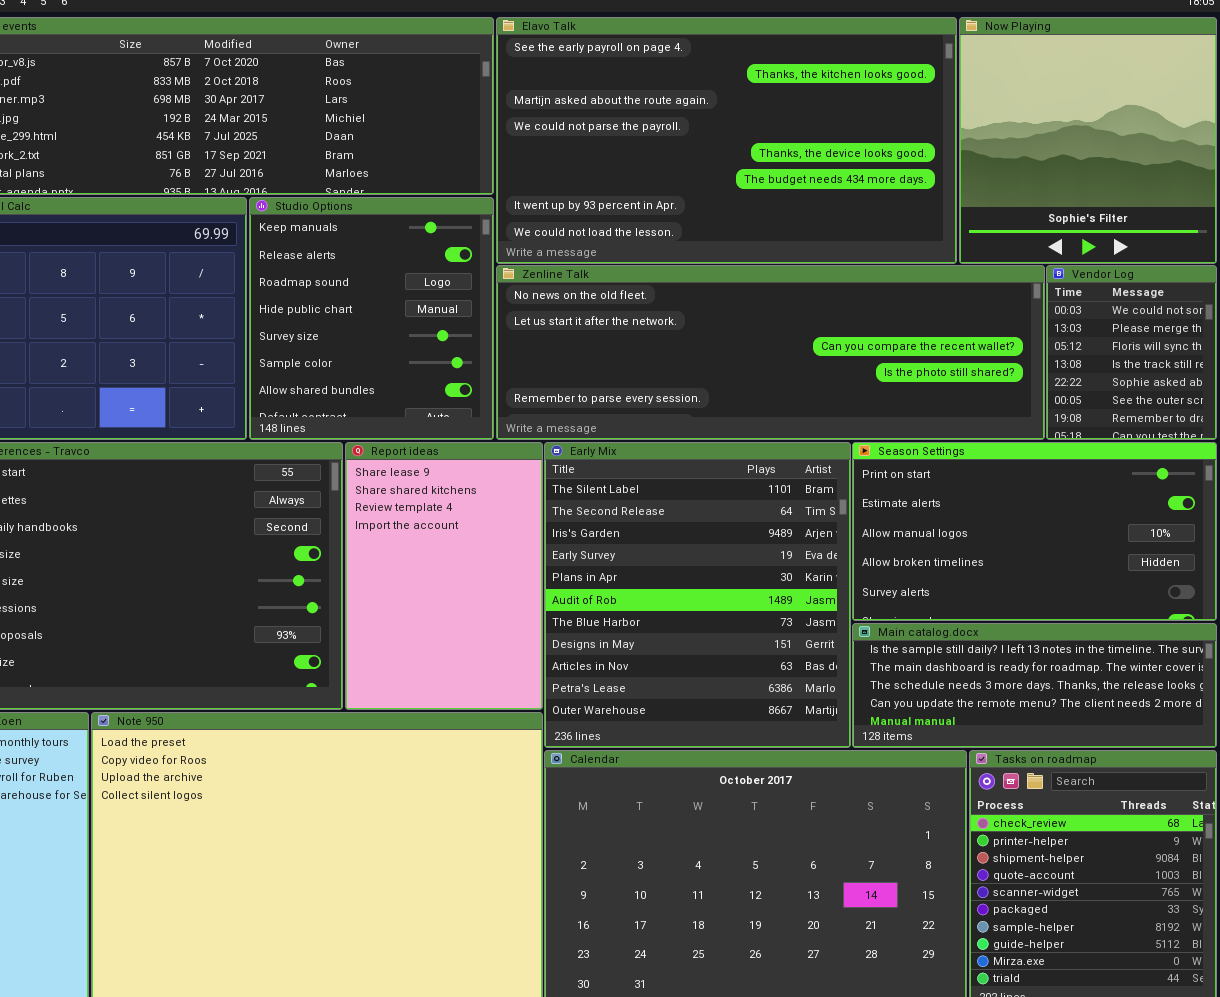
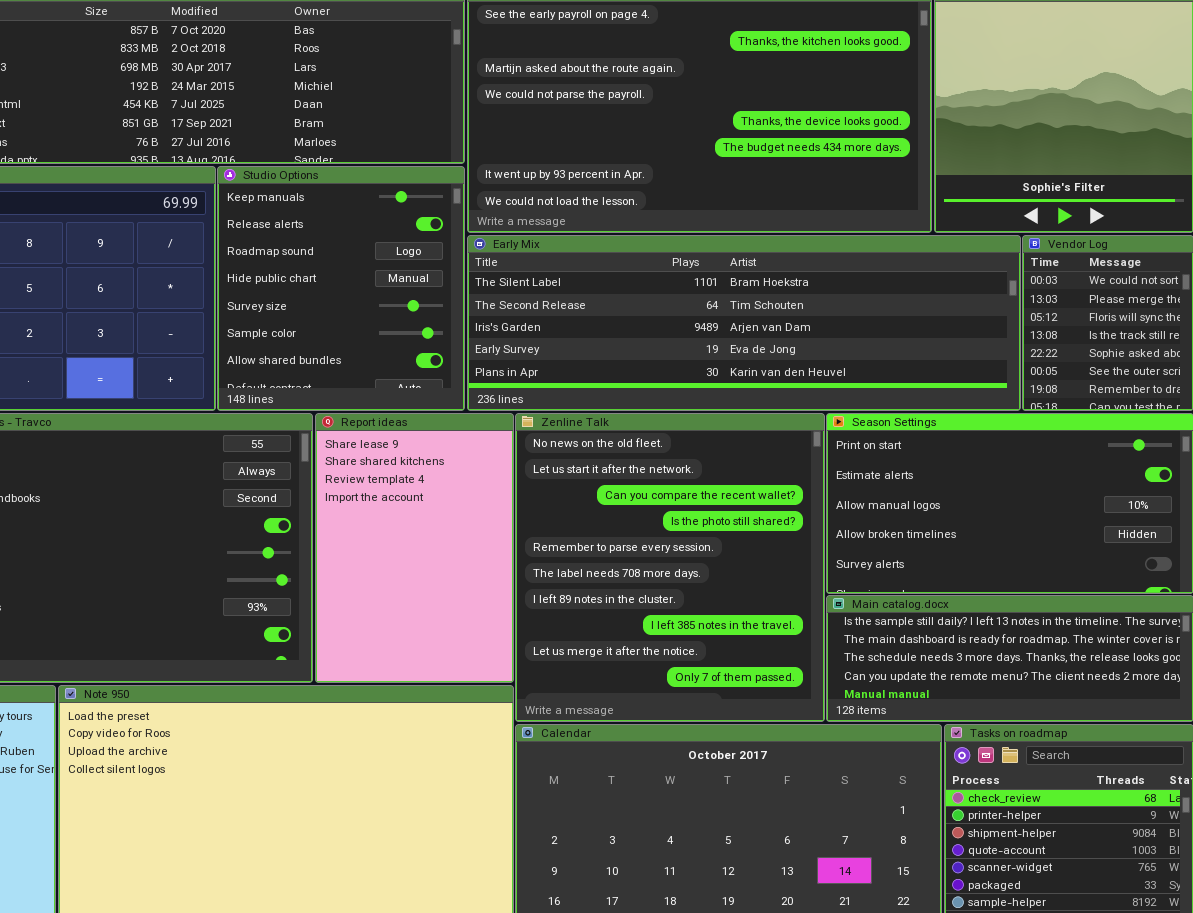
Zenline Talk: [496,265,1045,440] -> [515,413,825,722], moved, resized
Early Mix: [544,442,851,748] -> [467,235,1021,411], moved, resized

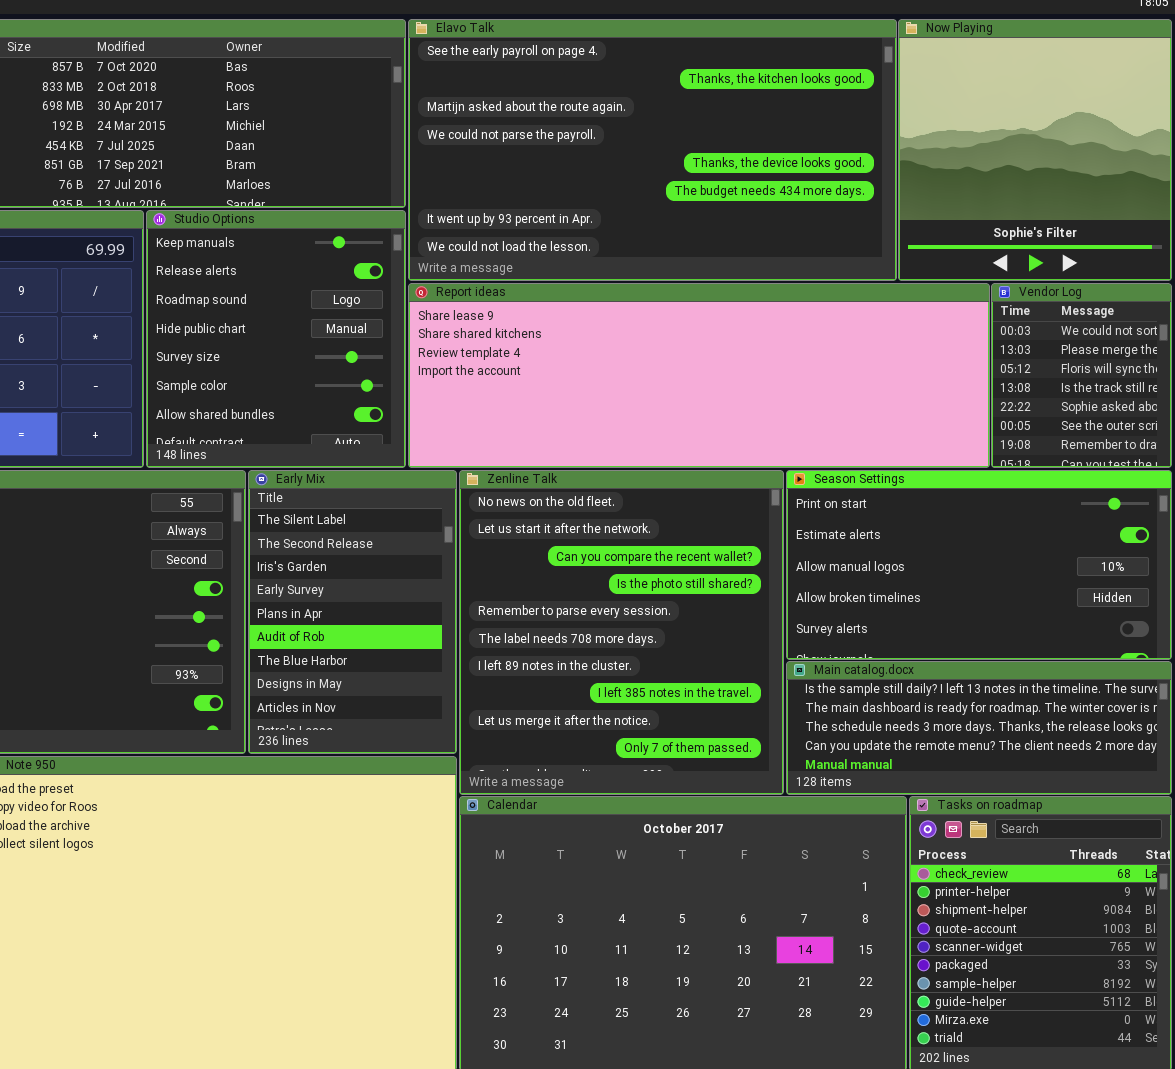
Early Mix: [467,235,1021,411] -> [248,470,457,754], moved, resized
Report ideas: [315,413,514,683] -> [408,283,990,468], moved, resized

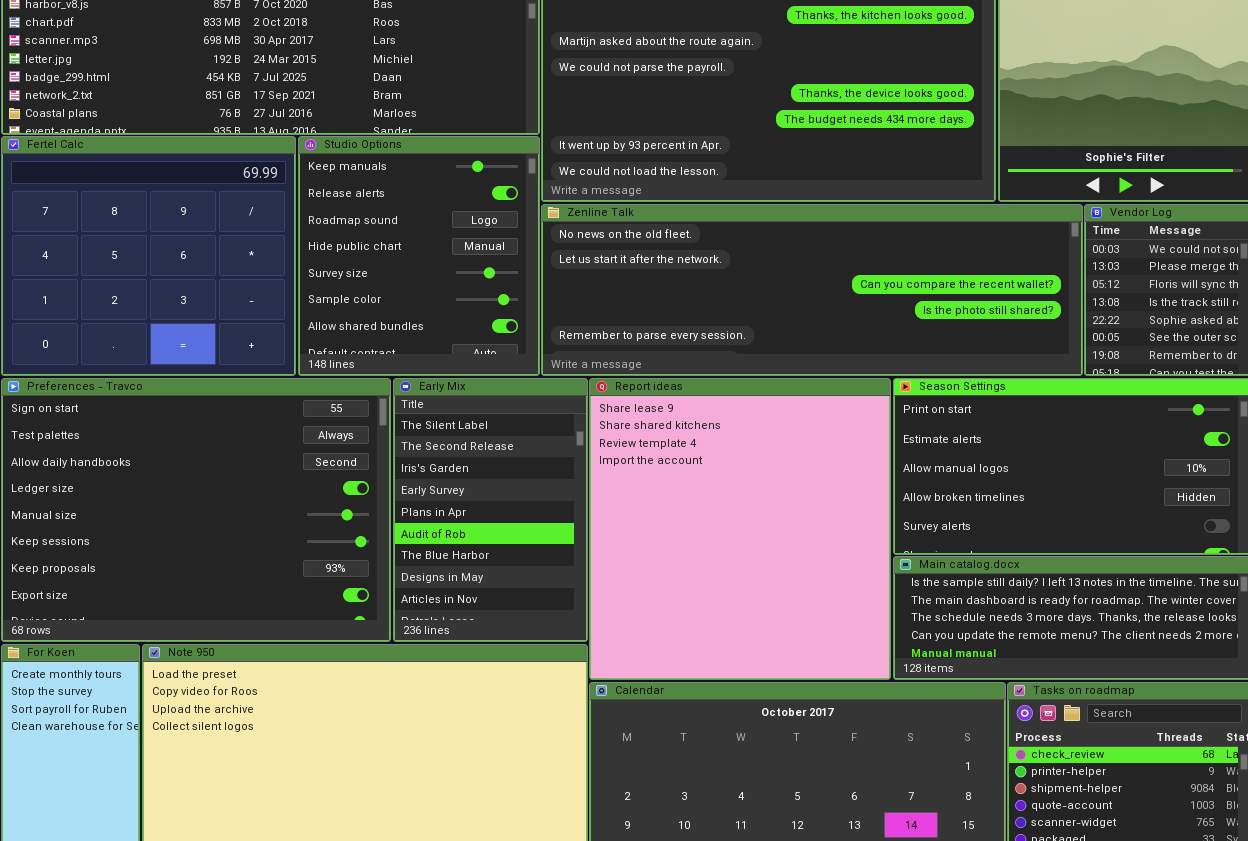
Report ideas: [408,283,990,468] -> [589,378,891,680], moved, resized
Zenline Talk: [459,470,784,795] -> [541,204,1083,376], moved, resized

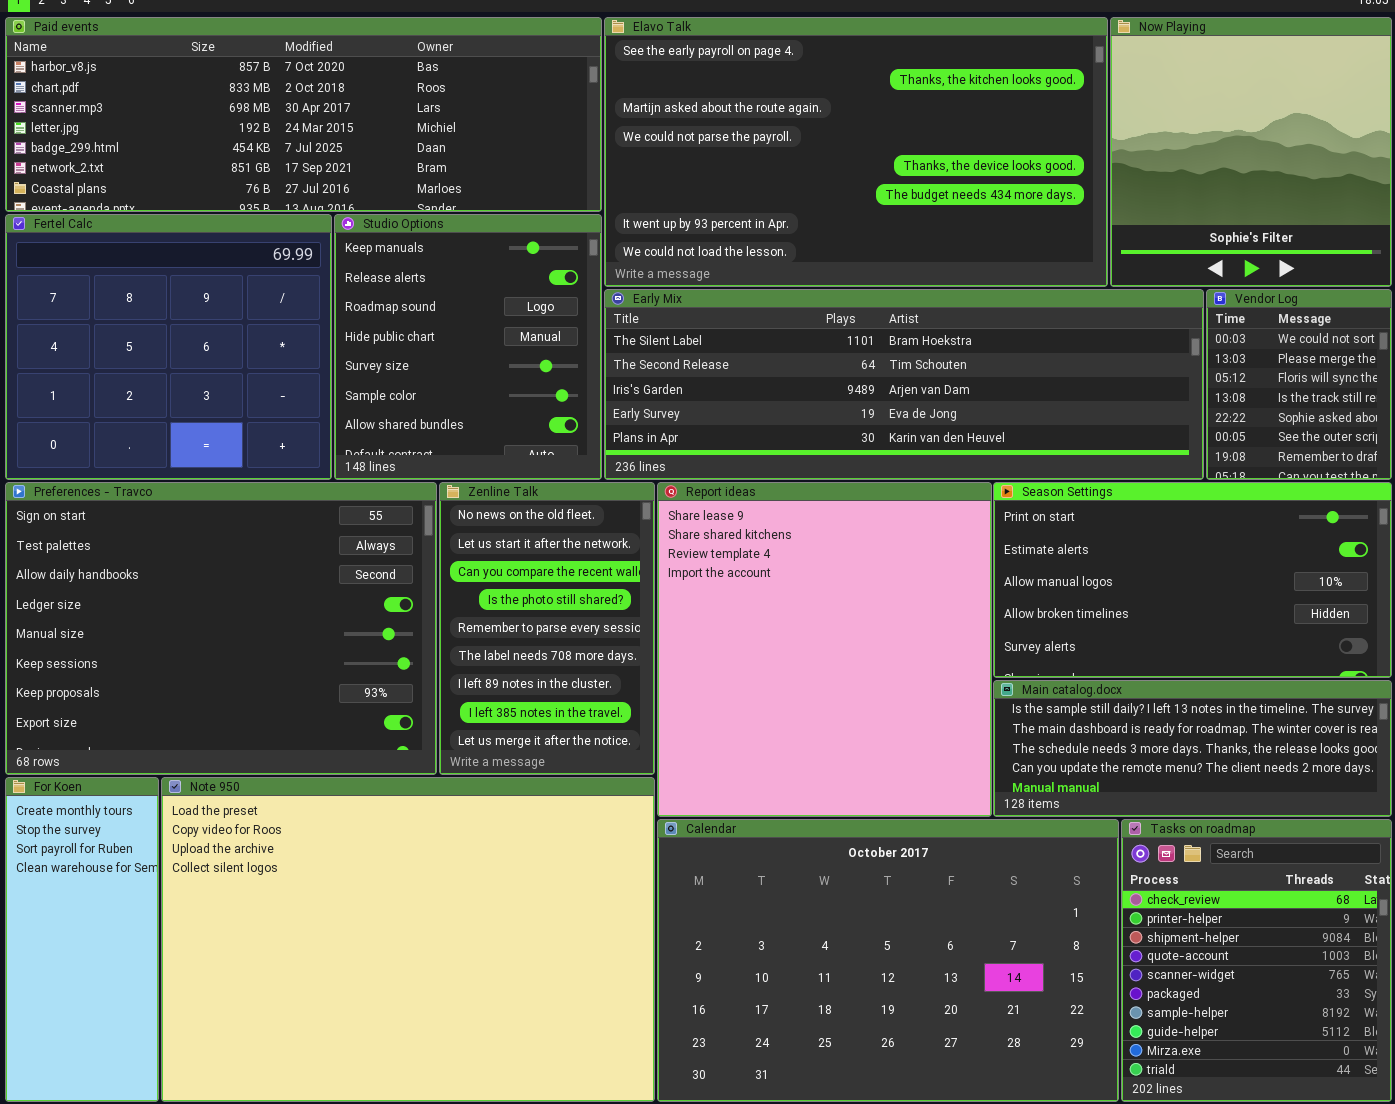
Zenline Talk: [541,204,1083,376] -> [439,482,655,775], moved, resized
Early Mix: [393,378,588,642] -> [604,289,1204,480], moved, resized

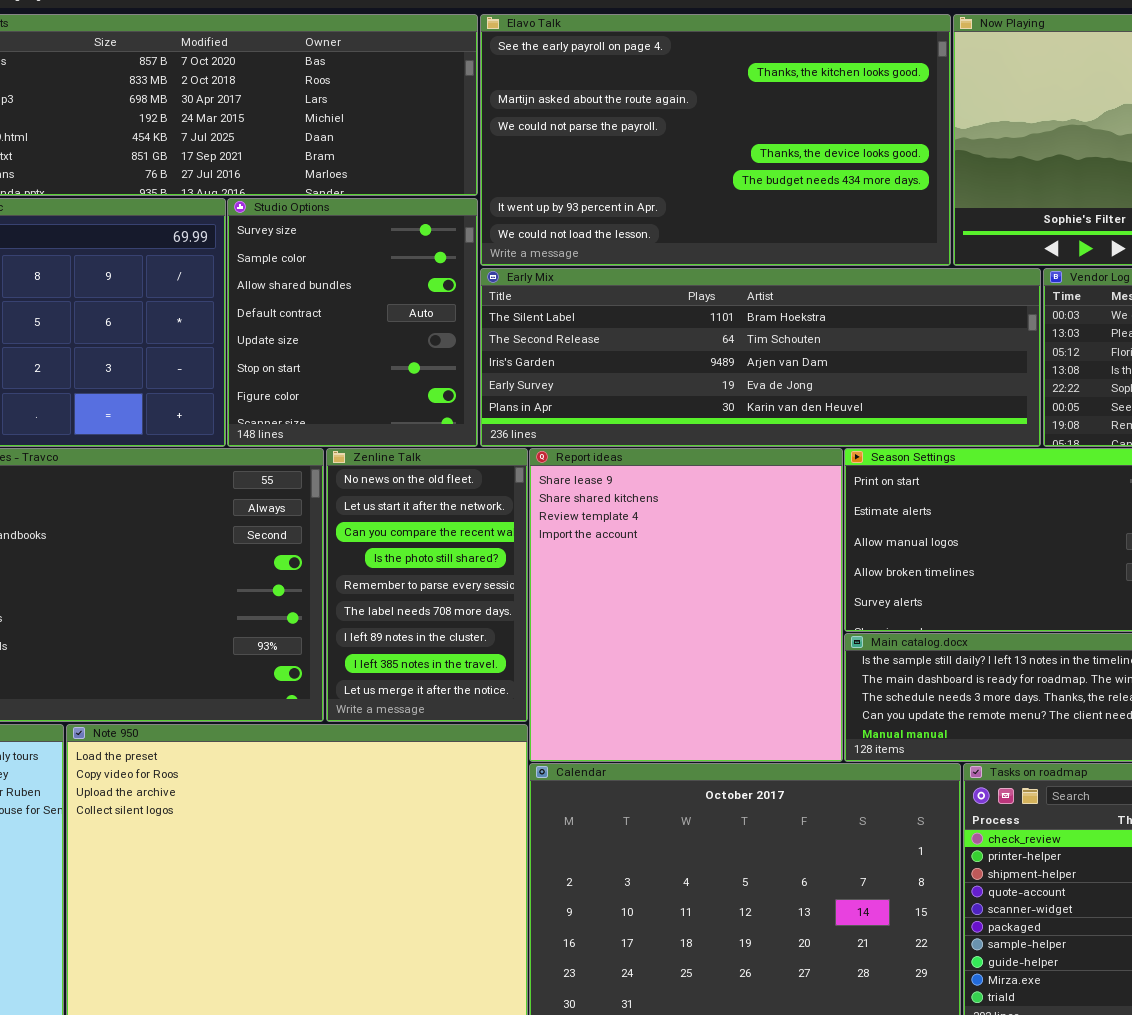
Studio Options: [334,214,602,480] -> [227,198,478,447], scrolled down 4 rows

